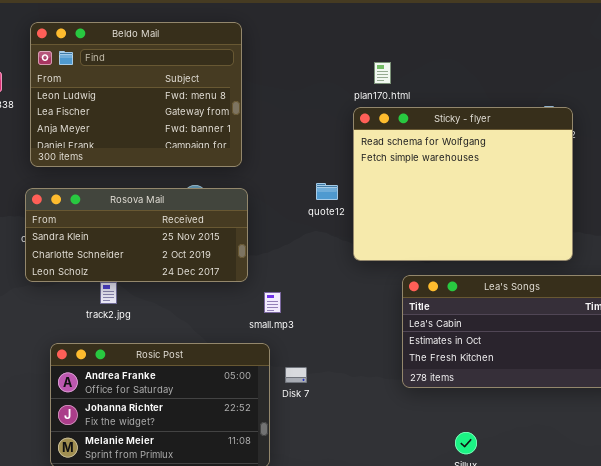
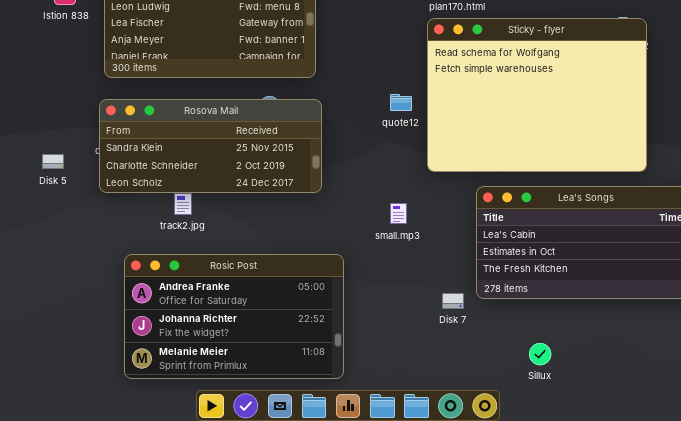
small.mp3: [264,292,281,313] -> [390,203,407,224], moved
Disk 7: [285,367,307,383] -> [442,293,464,309], moved

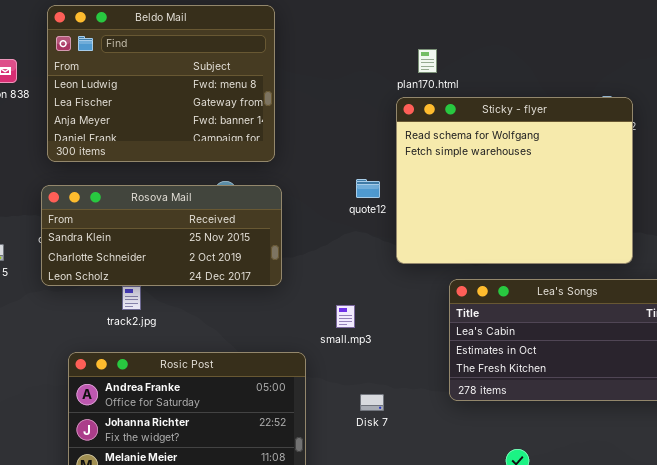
small.mp3: [390,203,407,224] -> [336,305,355,328], moved
Disk 7: [442,293,464,309] -> [360,394,384,411], moved

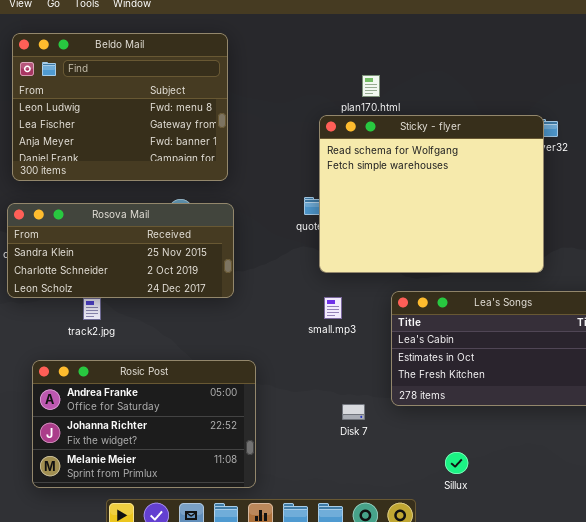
Sticky - flyer: [396,97,633,264] -> [319,115,544,273], moved
small.mp3: [336,305,355,328] -> [324,297,342,319], moved
Disk 7: [360,394,384,411] -> [342,404,365,420], moved

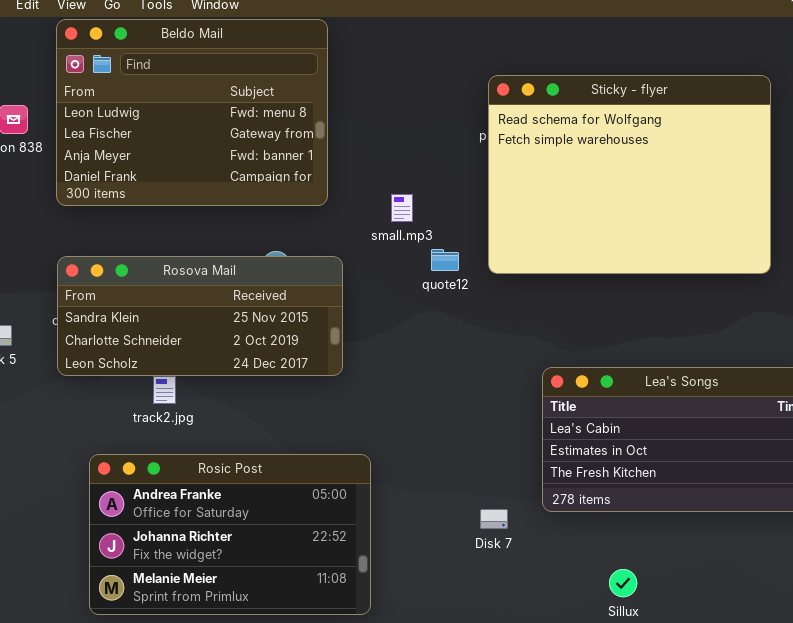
Beldo Mail: [12,33,228,181] -> [56,19,328,206], moved
Sticky - flyer: [319,115,544,273] -> [488,75,771,274], moved
small.mp3: [324,297,342,319] -> [391,194,413,222], moved

